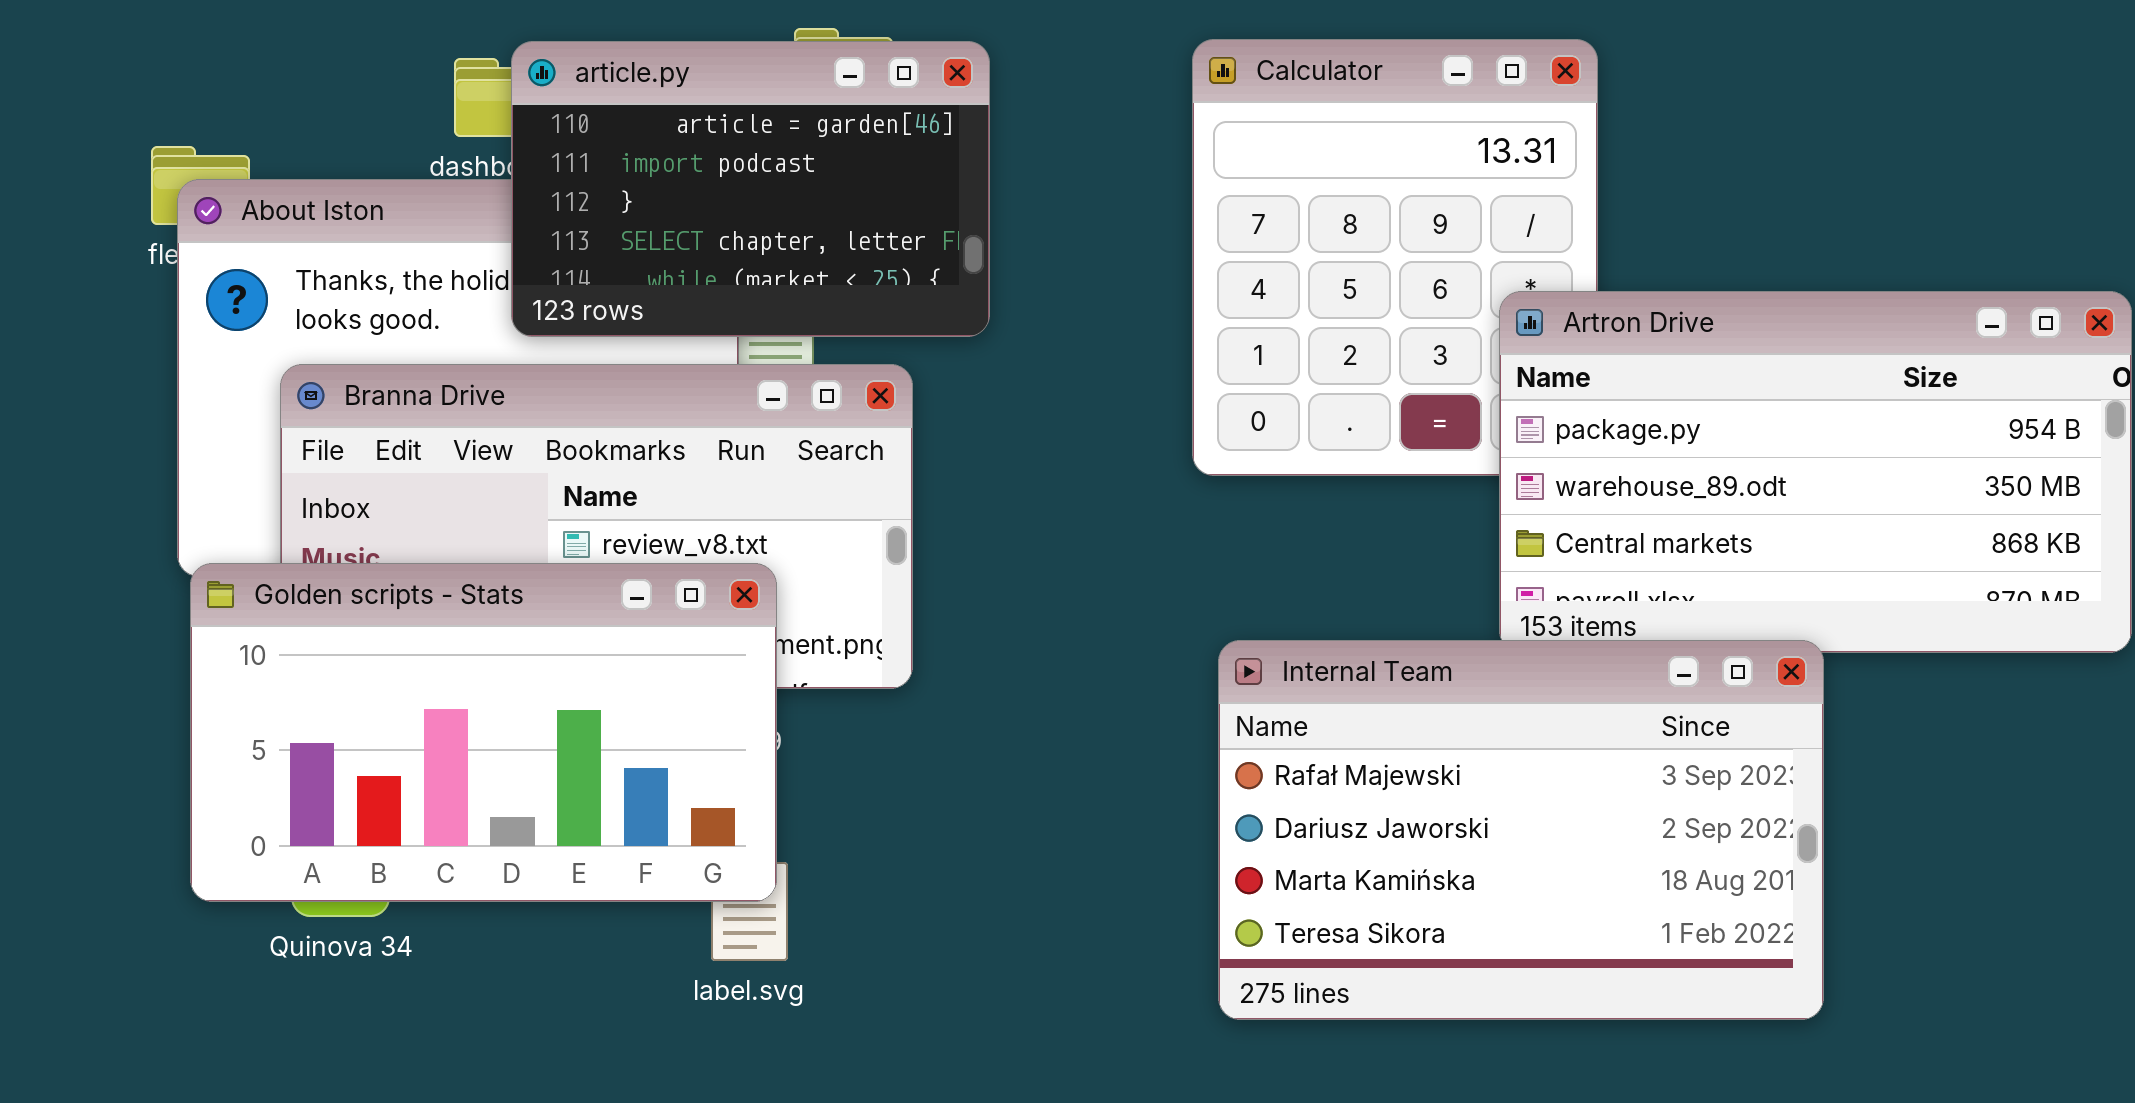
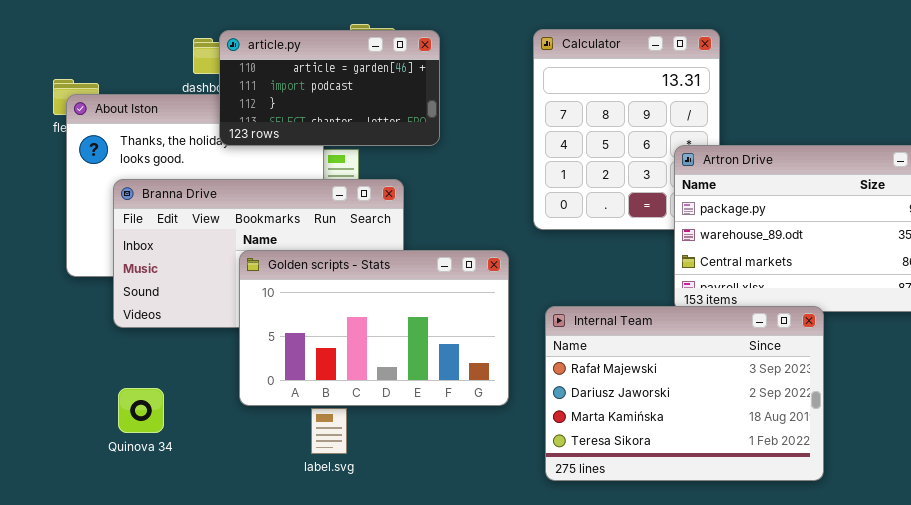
article.py: [511,41,990,337] -> [219,30,440,146], resized
Golden scripts - Stats: [190,563,777,902] -> [239,250,509,406], moved

